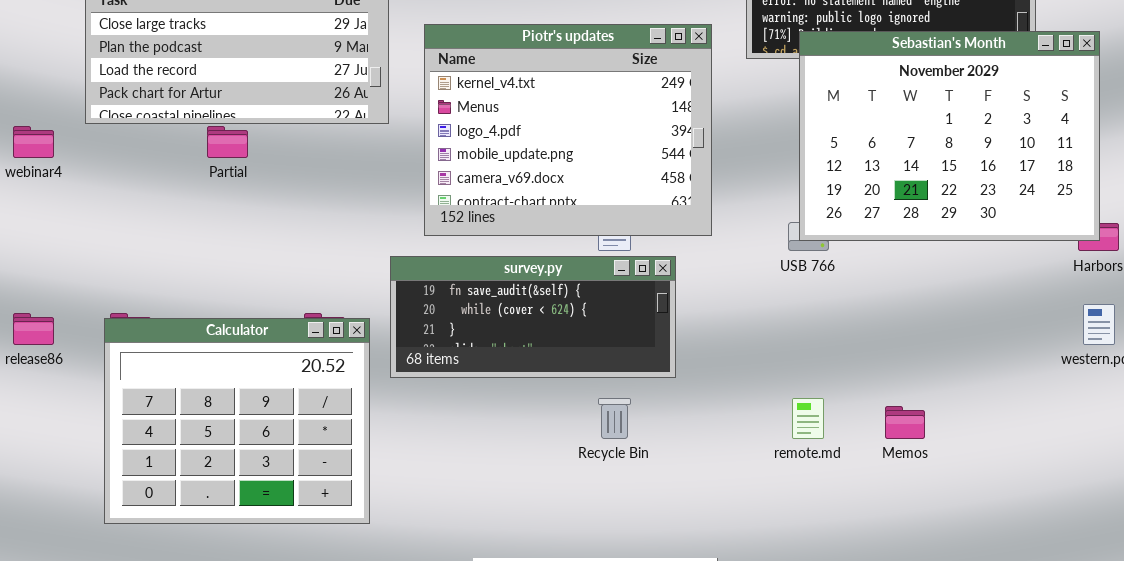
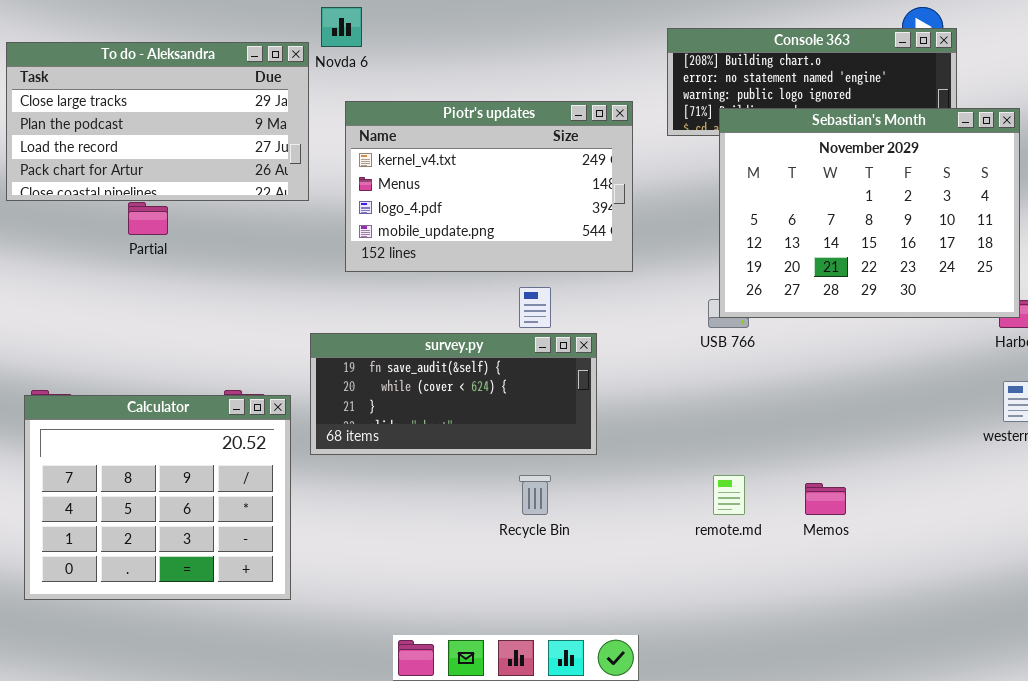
Piotr's updates: [424,24,712,236] -> [345,101,633,272], resized

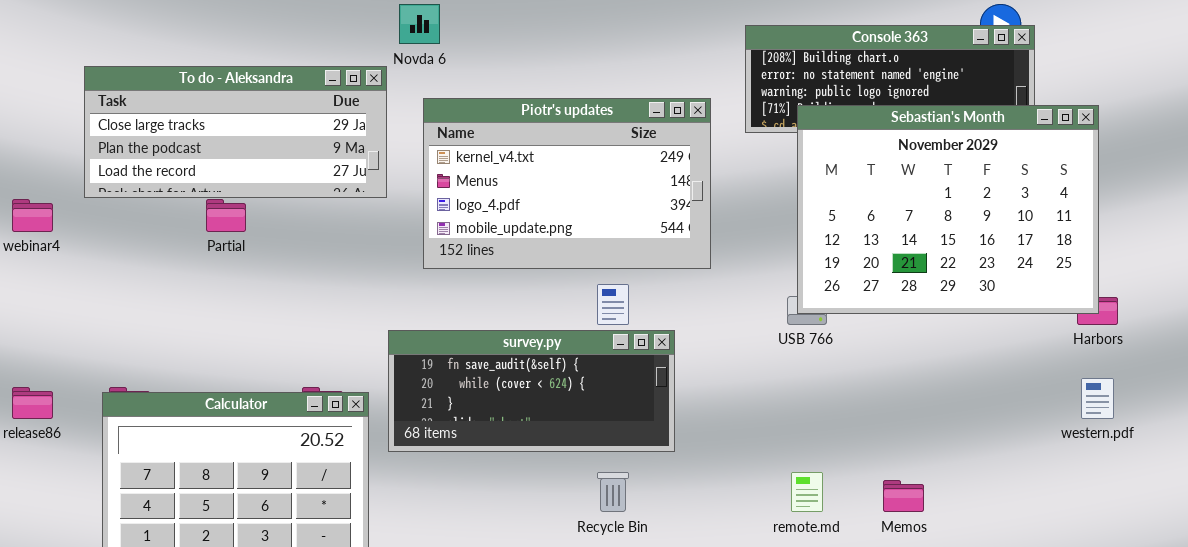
To do - Aleksandra: [6,42,309,201] -> [84,66,387,198], resized

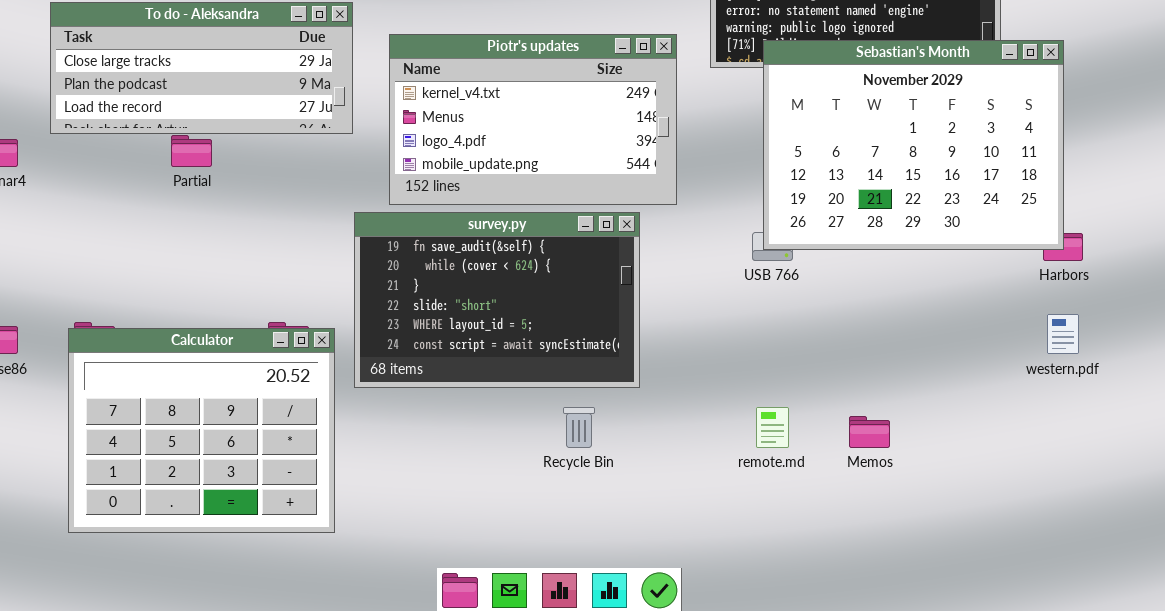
survey.py: [388,330,675,452] -> [354,212,640,388], resized

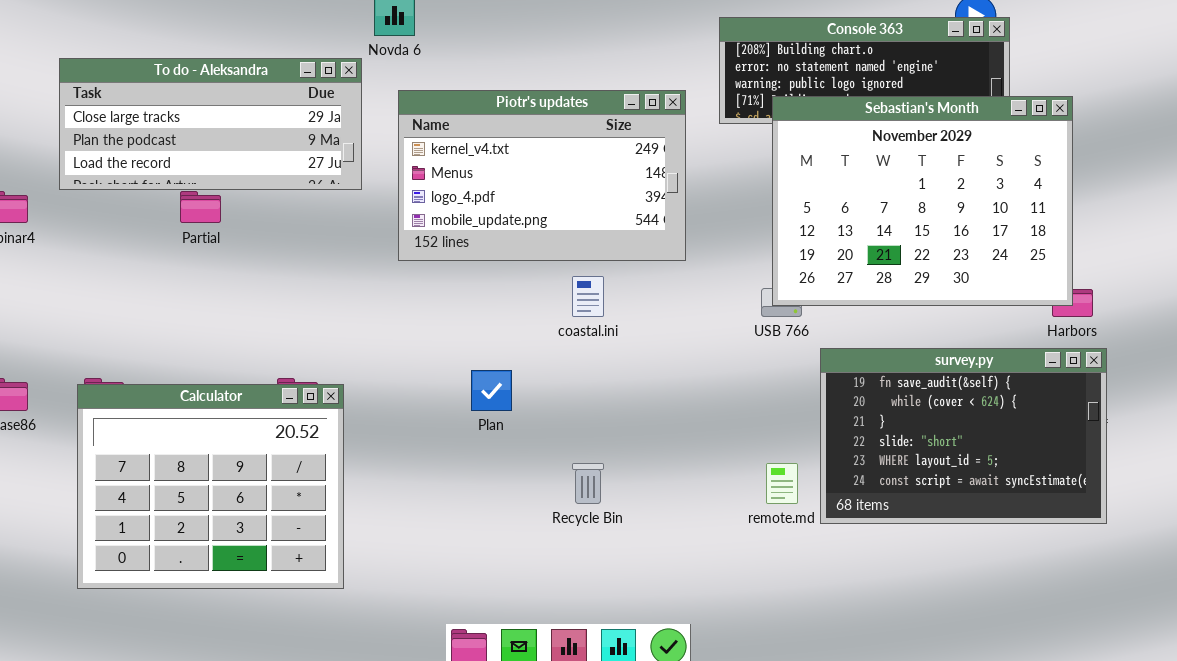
survey.py: [354,212,640,388] -> [820,348,1107,524], moved

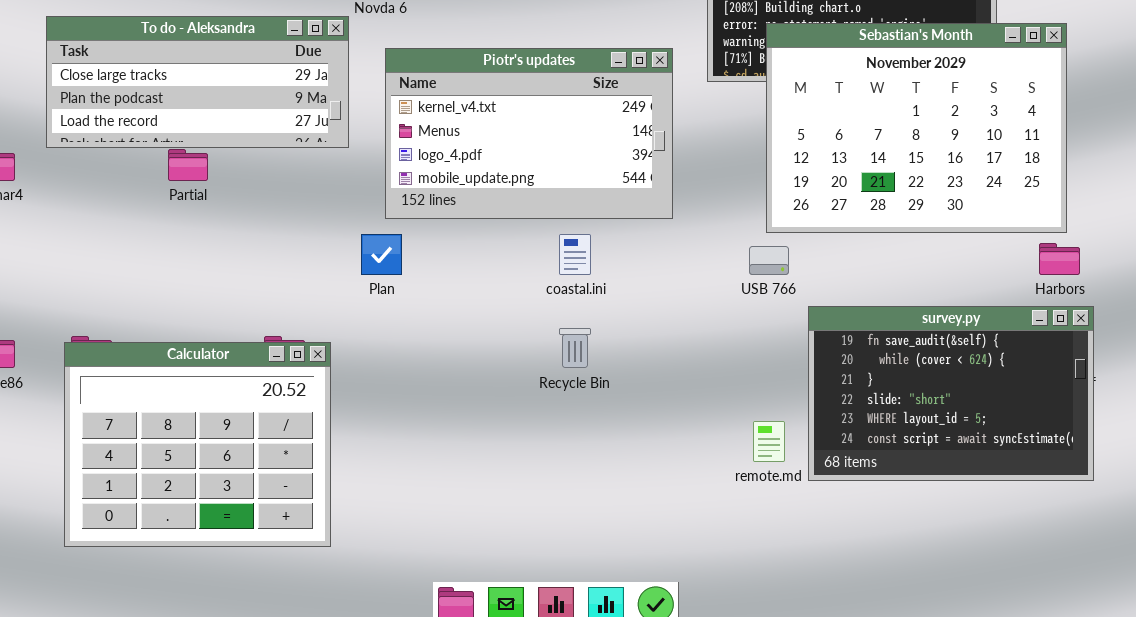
Sebastian's Month: [772,96,1073,306] -> [766,23,1067,233], moved
Plan: [471,370,512,411] -> [361,234,402,275], moved
Recycle Bin: [572,463,604,504] -> [559,328,591,368], moved

